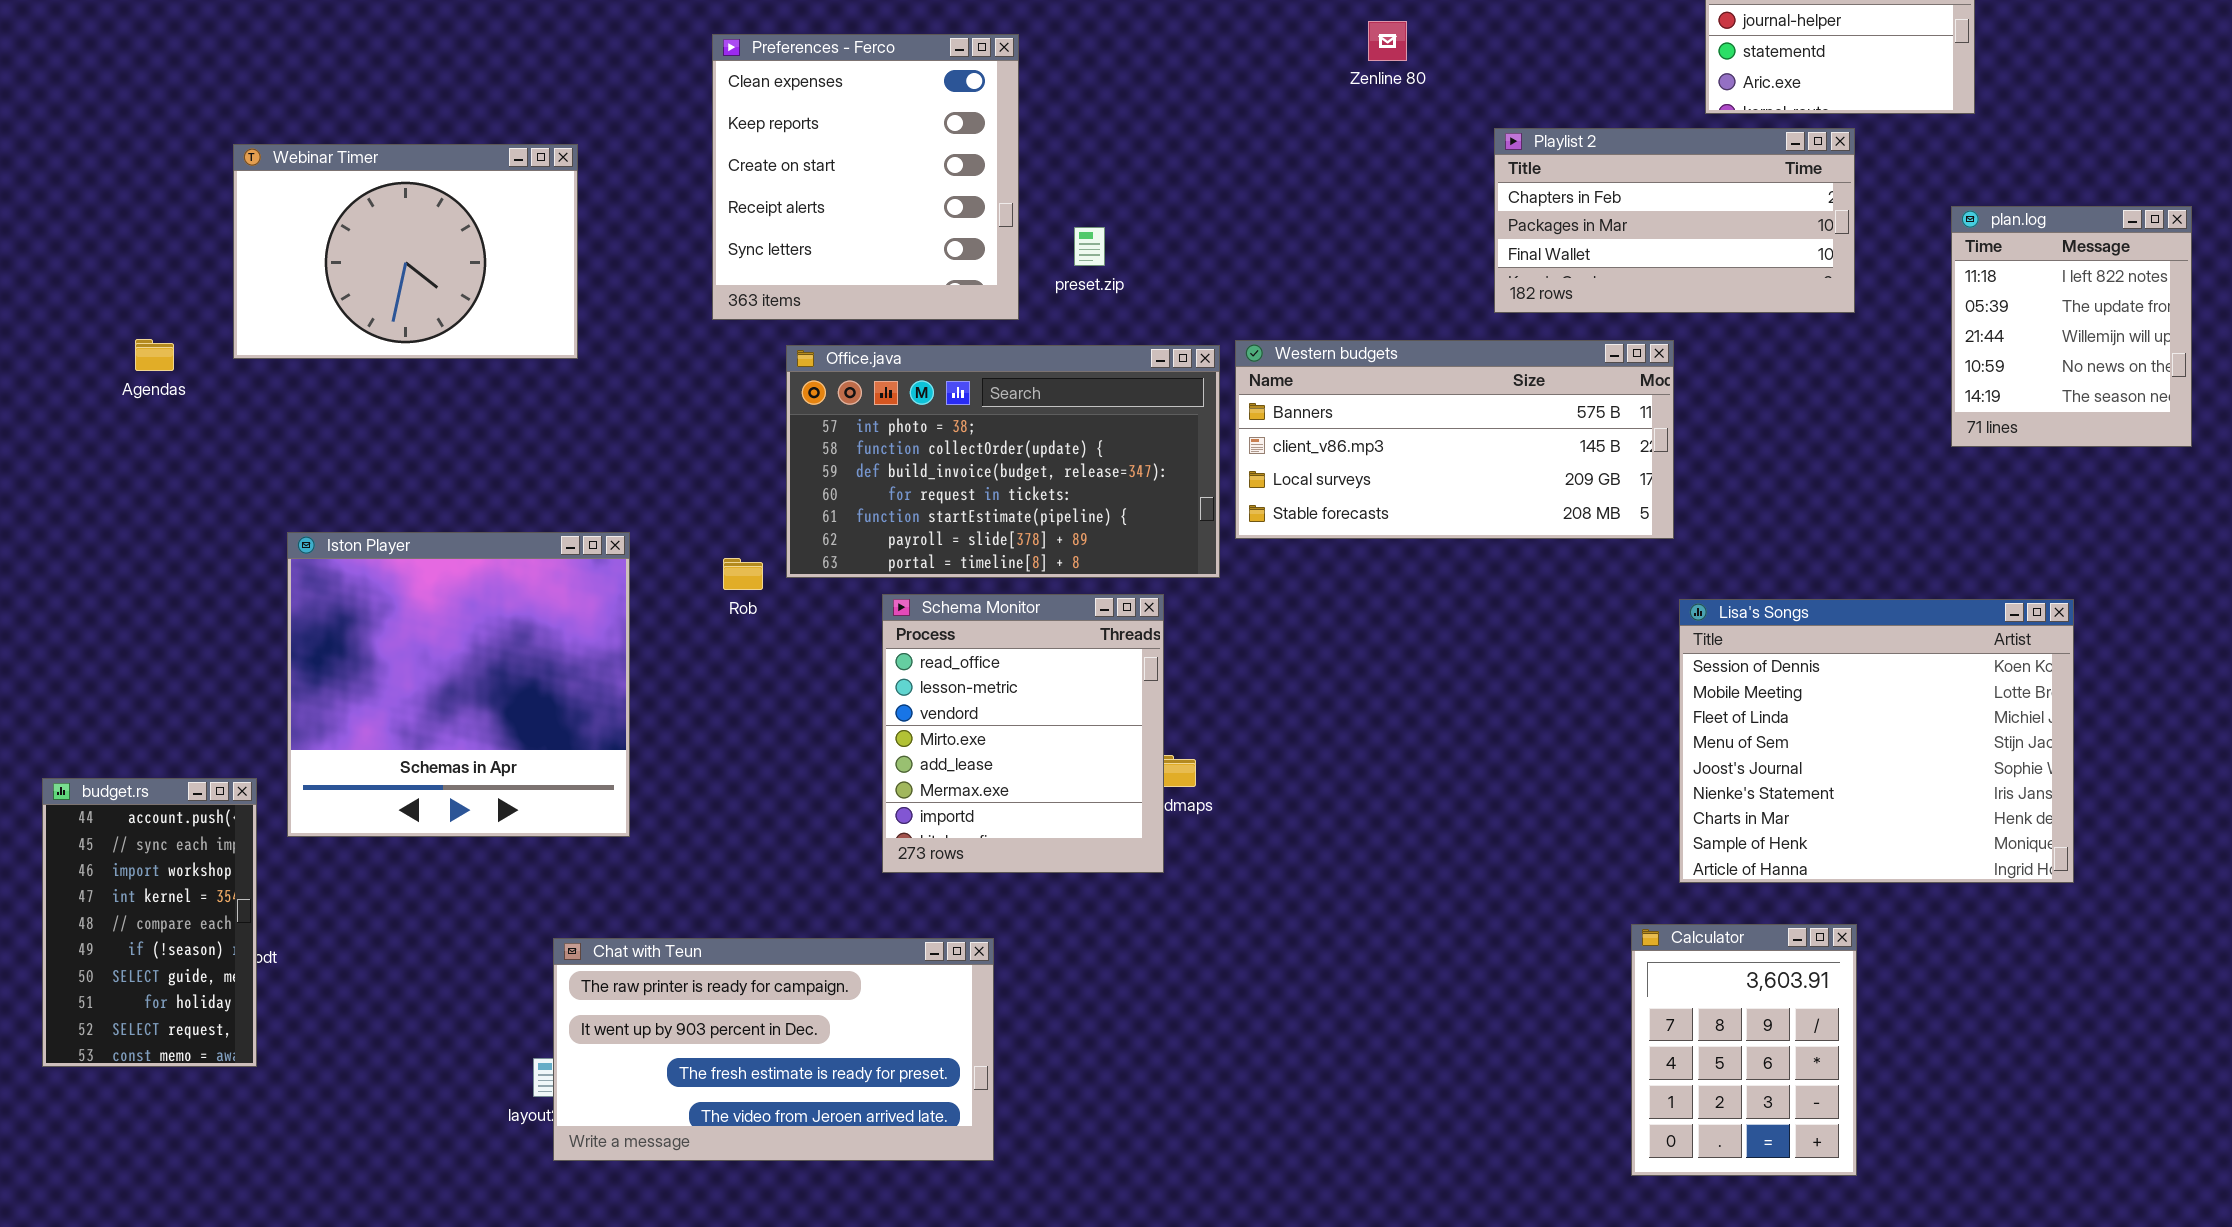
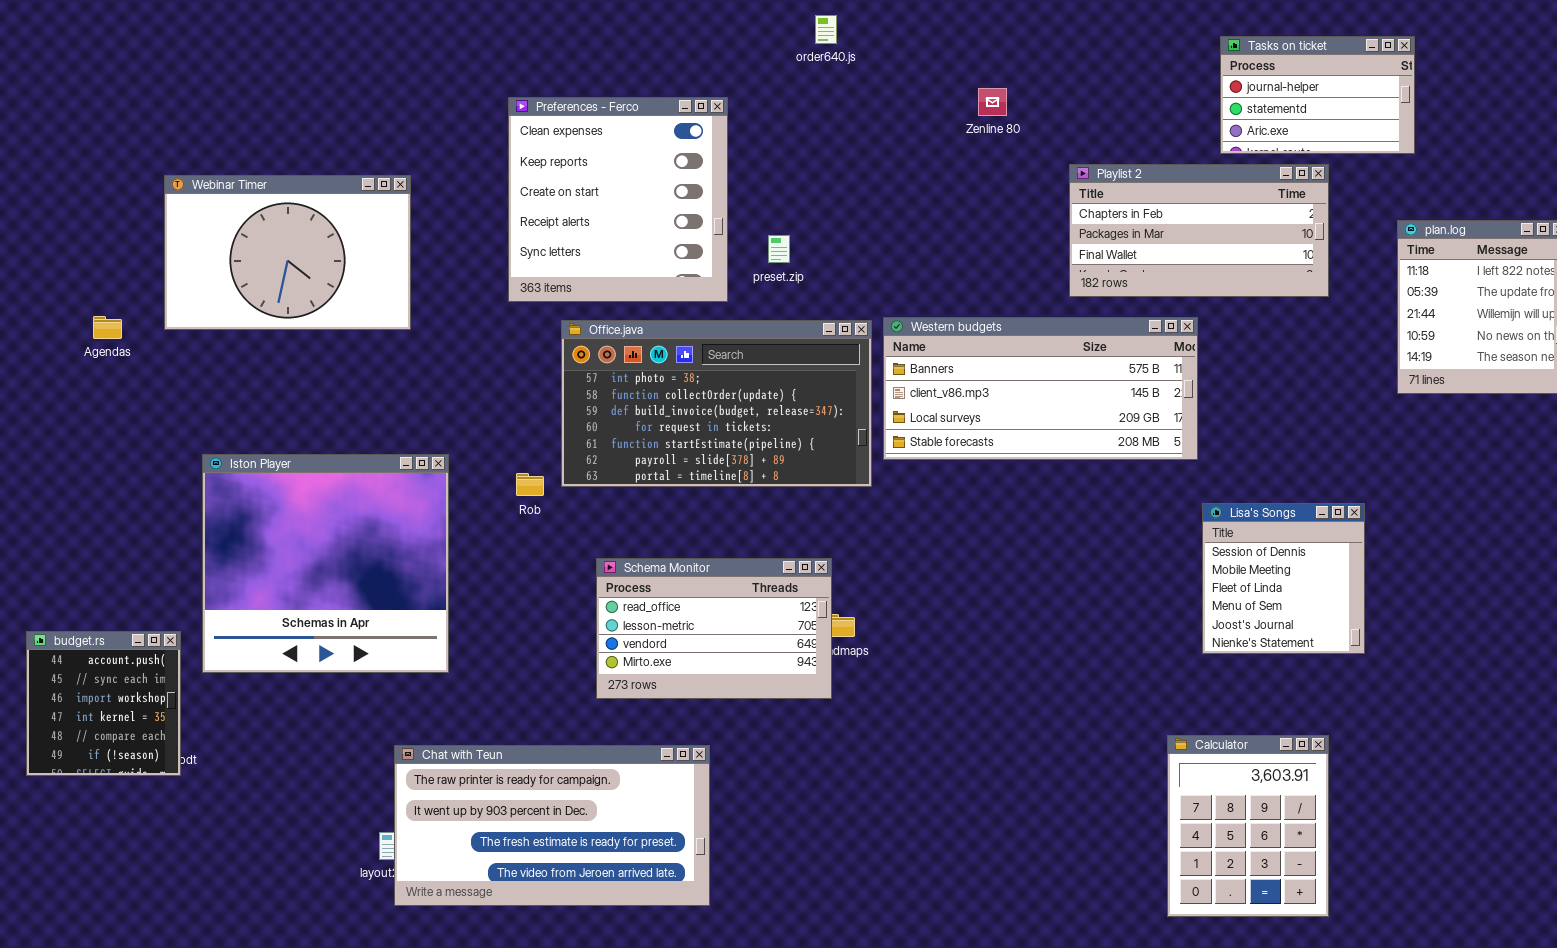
Schema Monitor: [882,594,1164,873] -> [596,558,832,699], resized
Lisa's Songs: [1679,599,2074,883] -> [1202,503,1365,654], resized
budget.rs: [42,778,257,1067] -> [26,631,181,776], resized

